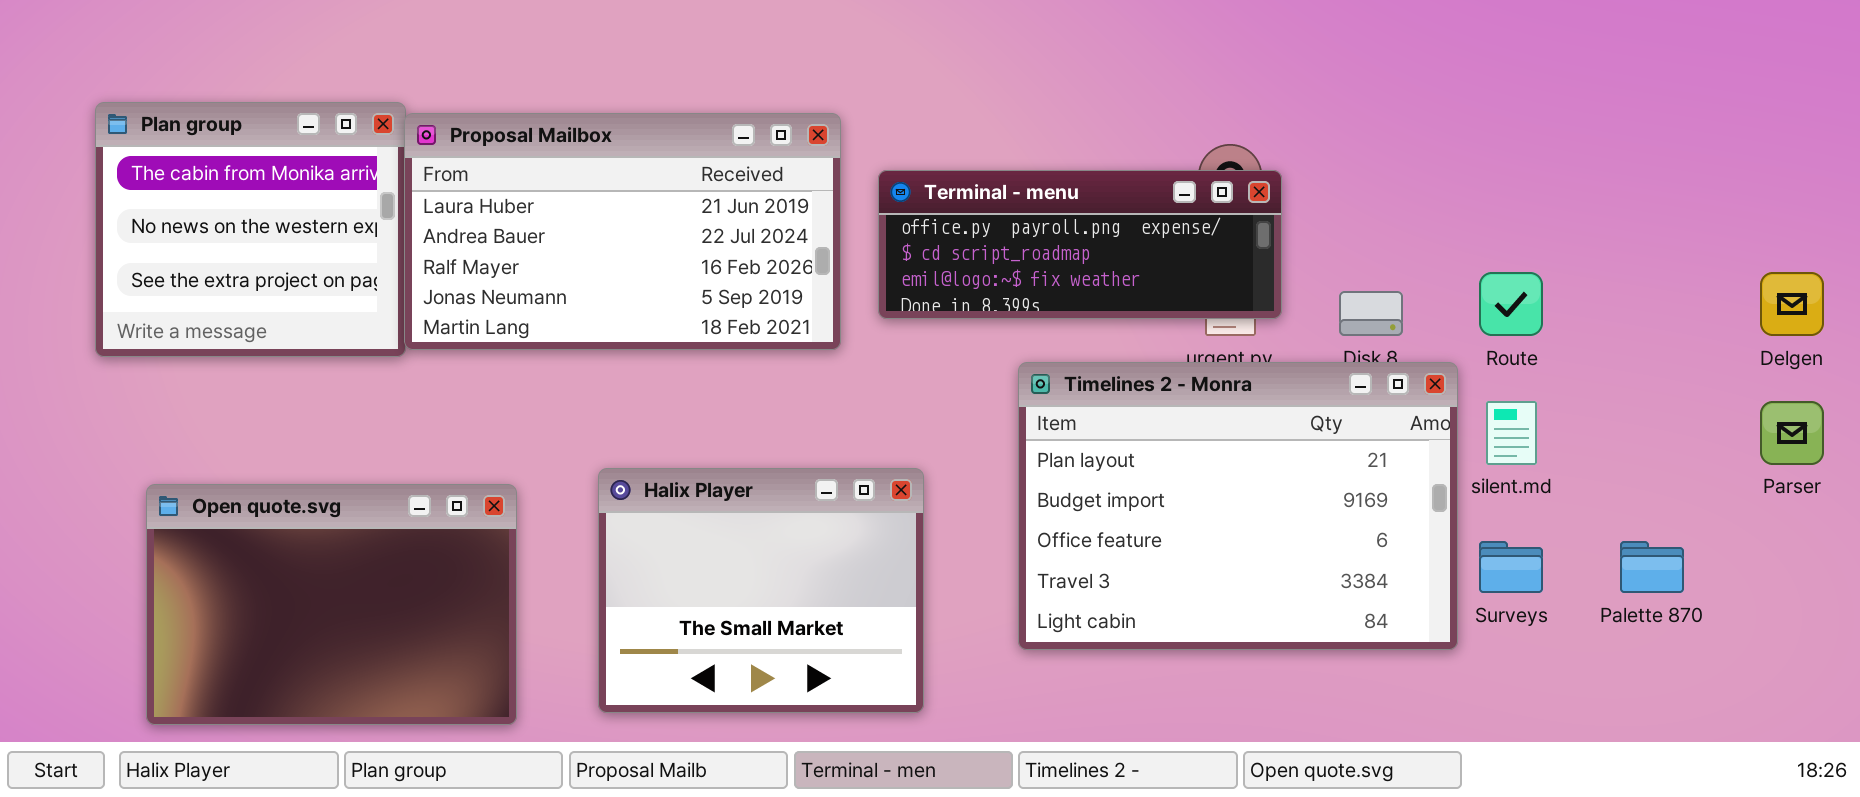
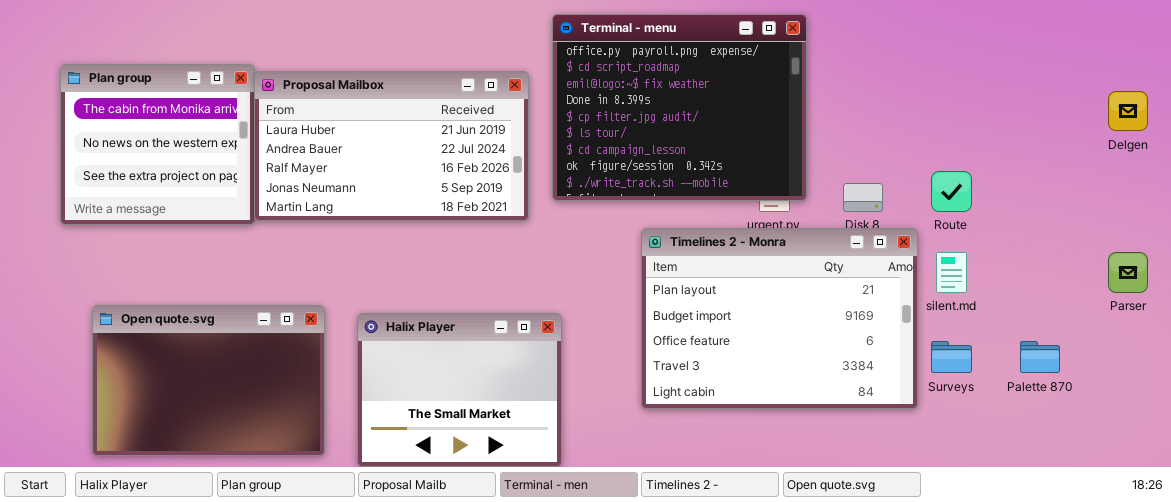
Terminal - menu: [878,170,1282,319] -> [552,14,807,201], resized
Delgen: [1760,272,1824,336] -> [1108,91,1148,131], moved
Halix Player: [598,468,924,713] -> [357,313,562,467], moved

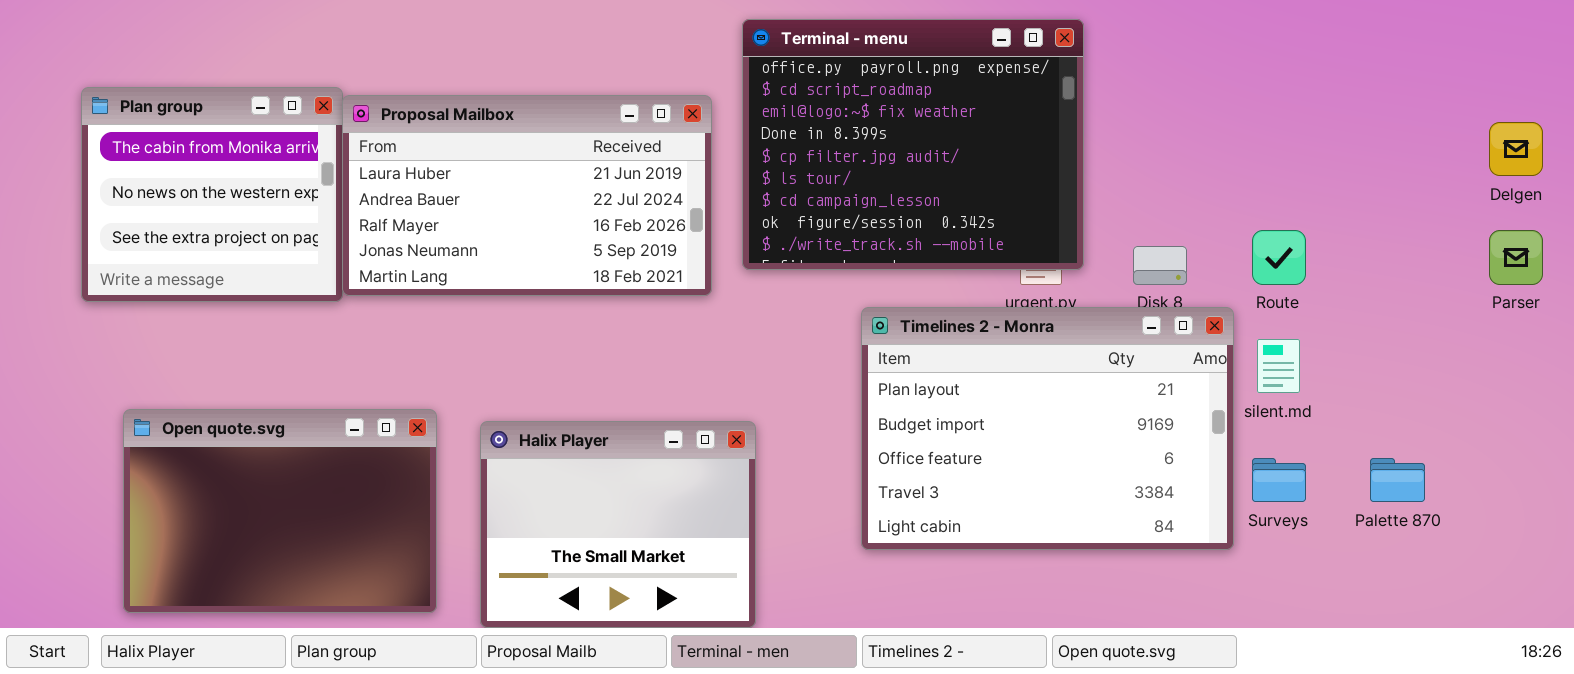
Parser: [1108,252,1148,293] -> [1489,230,1543,285], moved

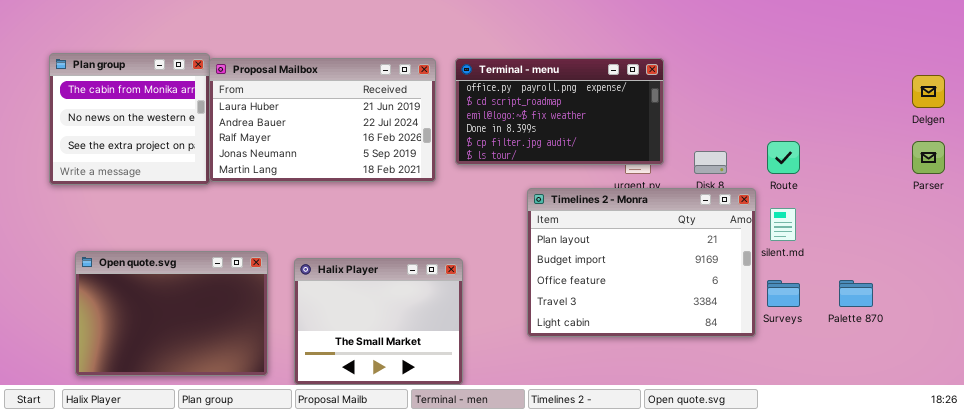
Terminal - menu: [742,19,1084,270] -> [455,58,664,165], resized

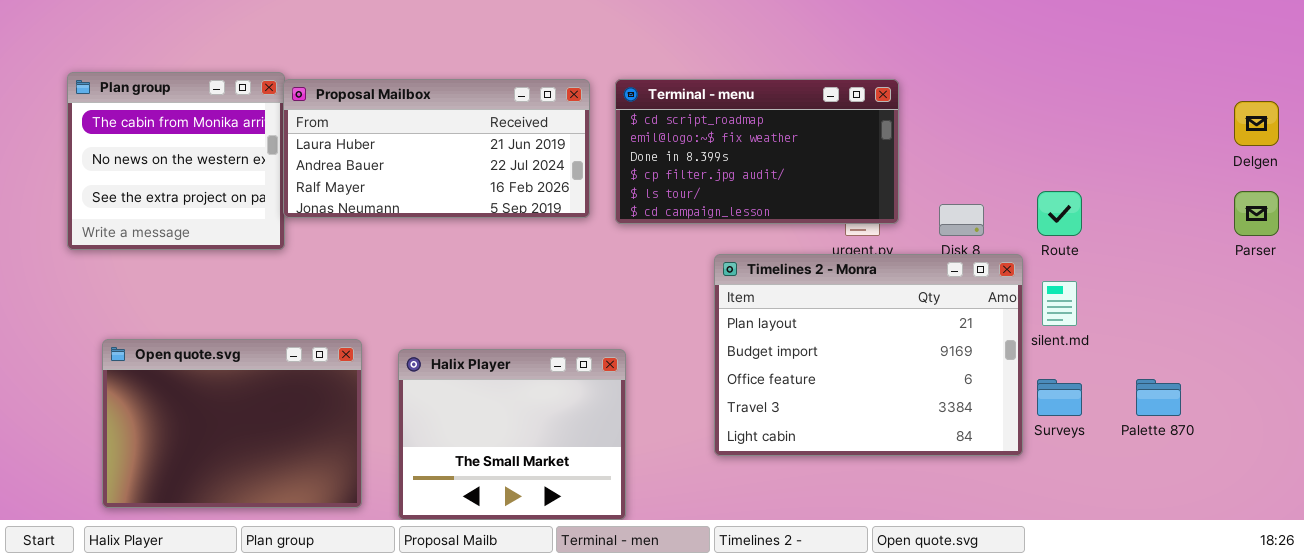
Proposal Mailbox: [209,58,436,182] -> [283,79,590,218], resized
Terminal - menu: [455,58,664,165] -> [615,79,899,224], scrolled down 1 row

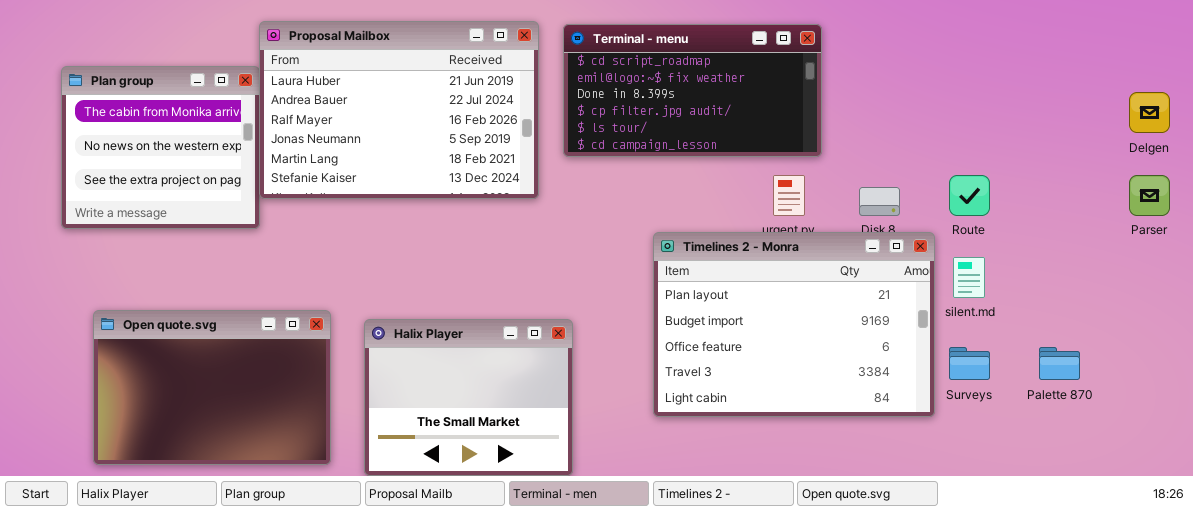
Proposal Mailbox: [283,79,590,218] -> [259,21,539,199], resized
Terminal - menu: [615,79,899,224] -> [563,24,822,157], moved

